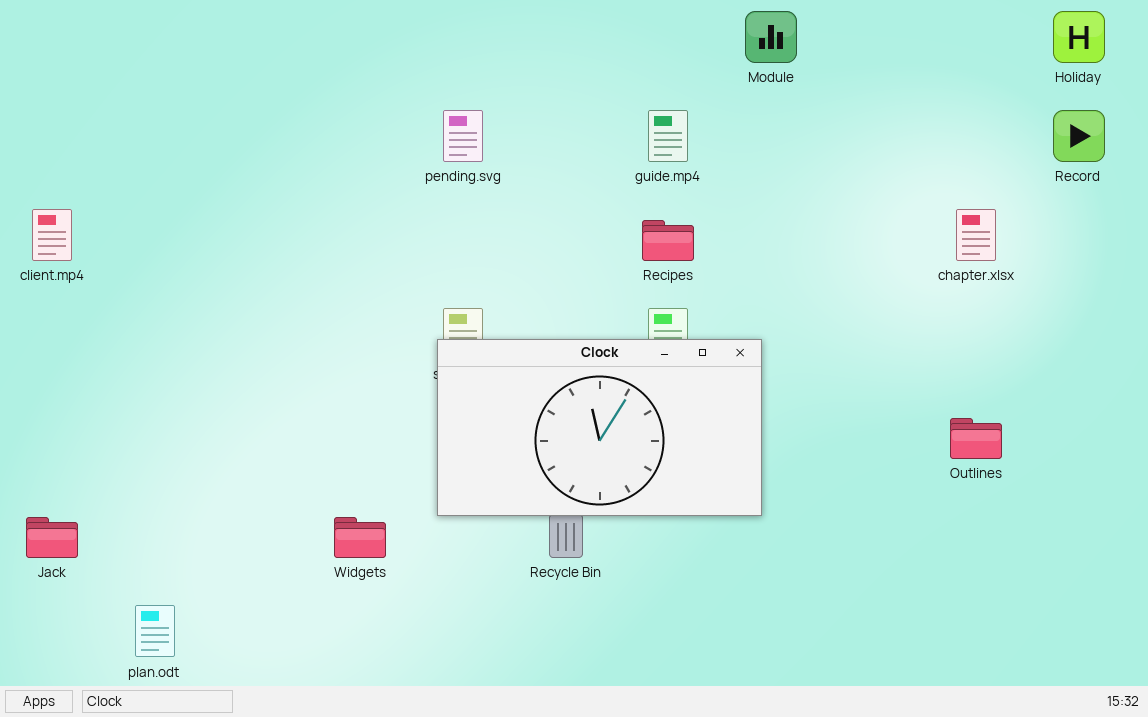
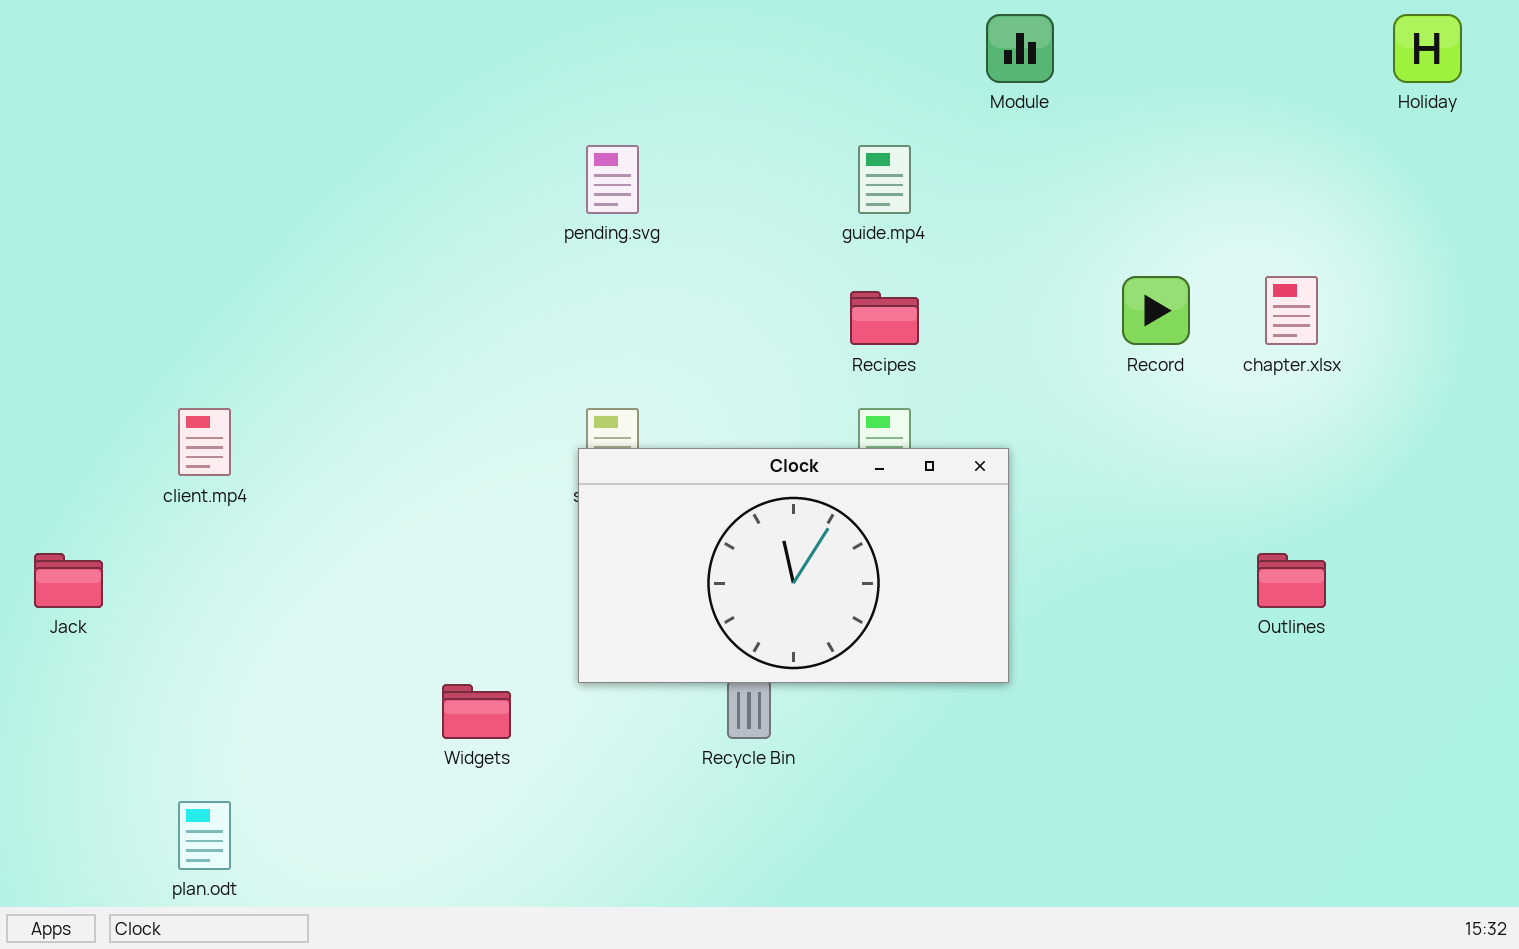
Record: [1053,110,1105,162] -> [1122,276,1190,345], moved
client.mp4: [32,209,72,261] -> [178,408,231,476], moved
Jack: [26,517,78,558] -> [34,553,103,608], moved

